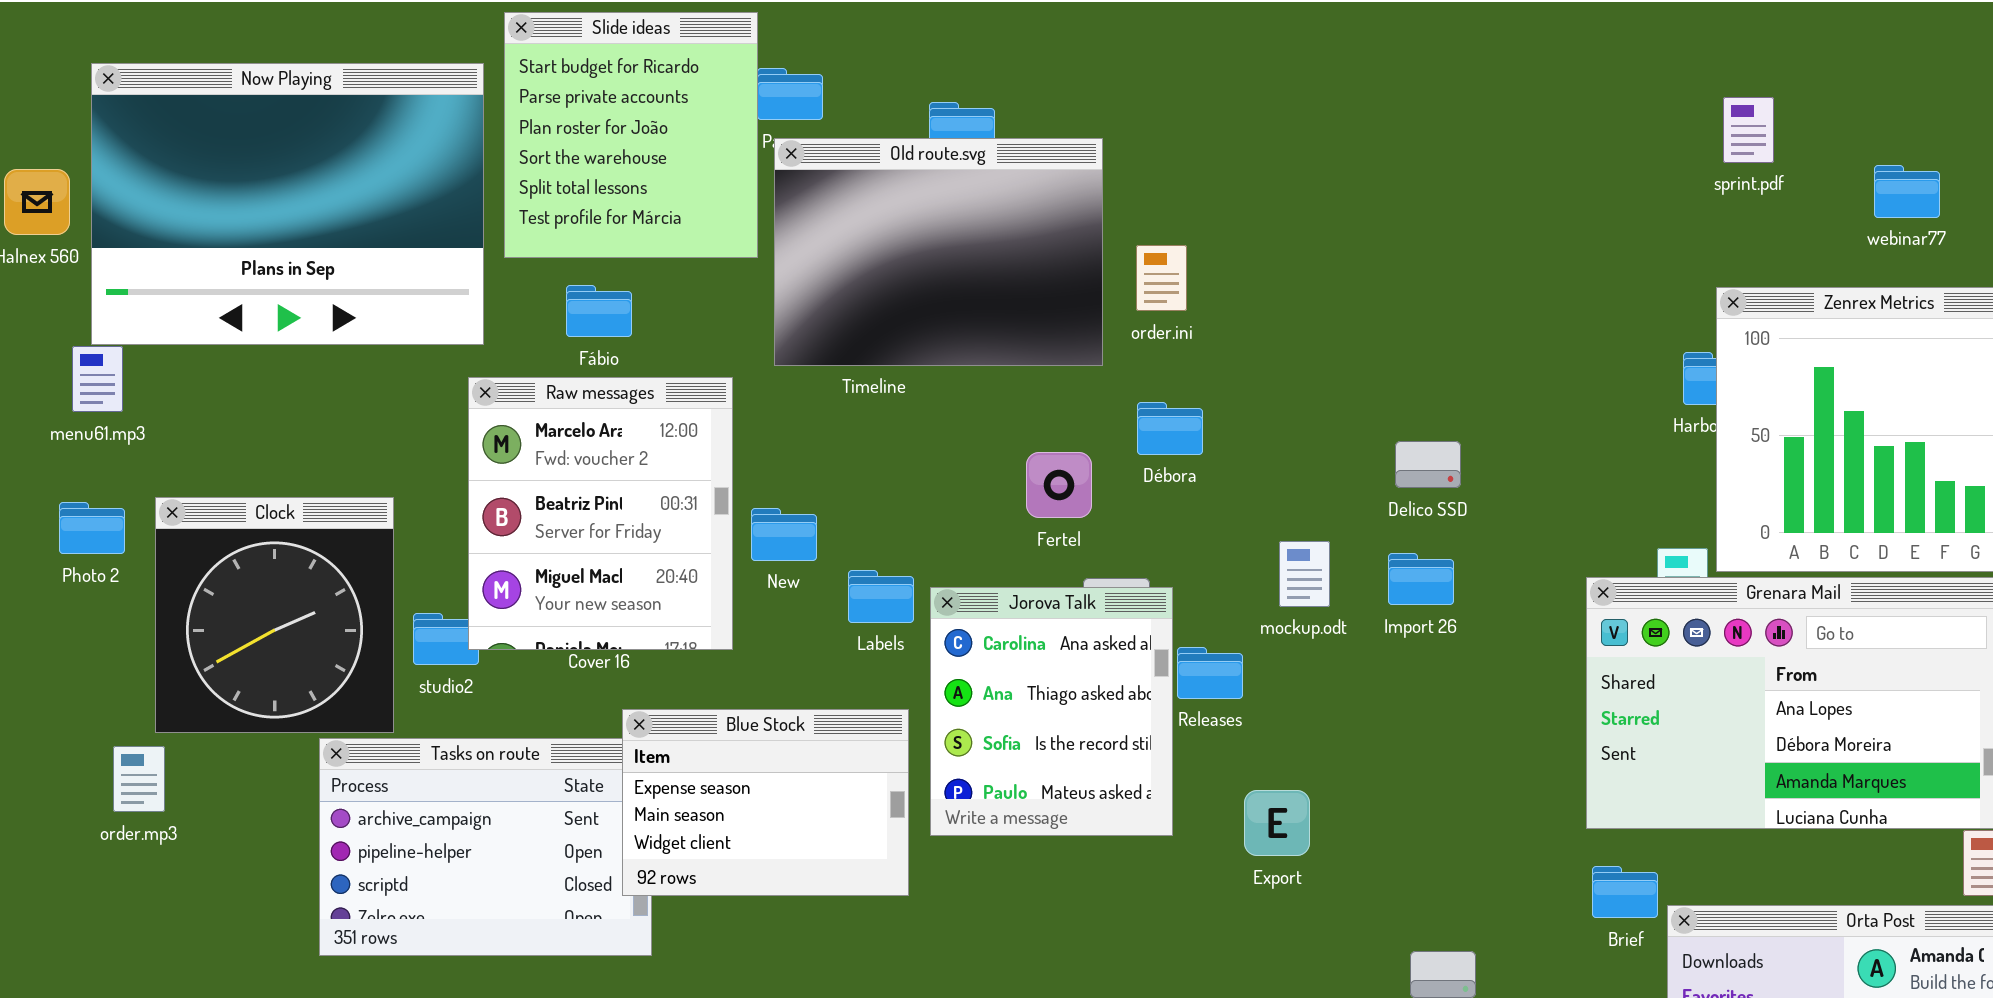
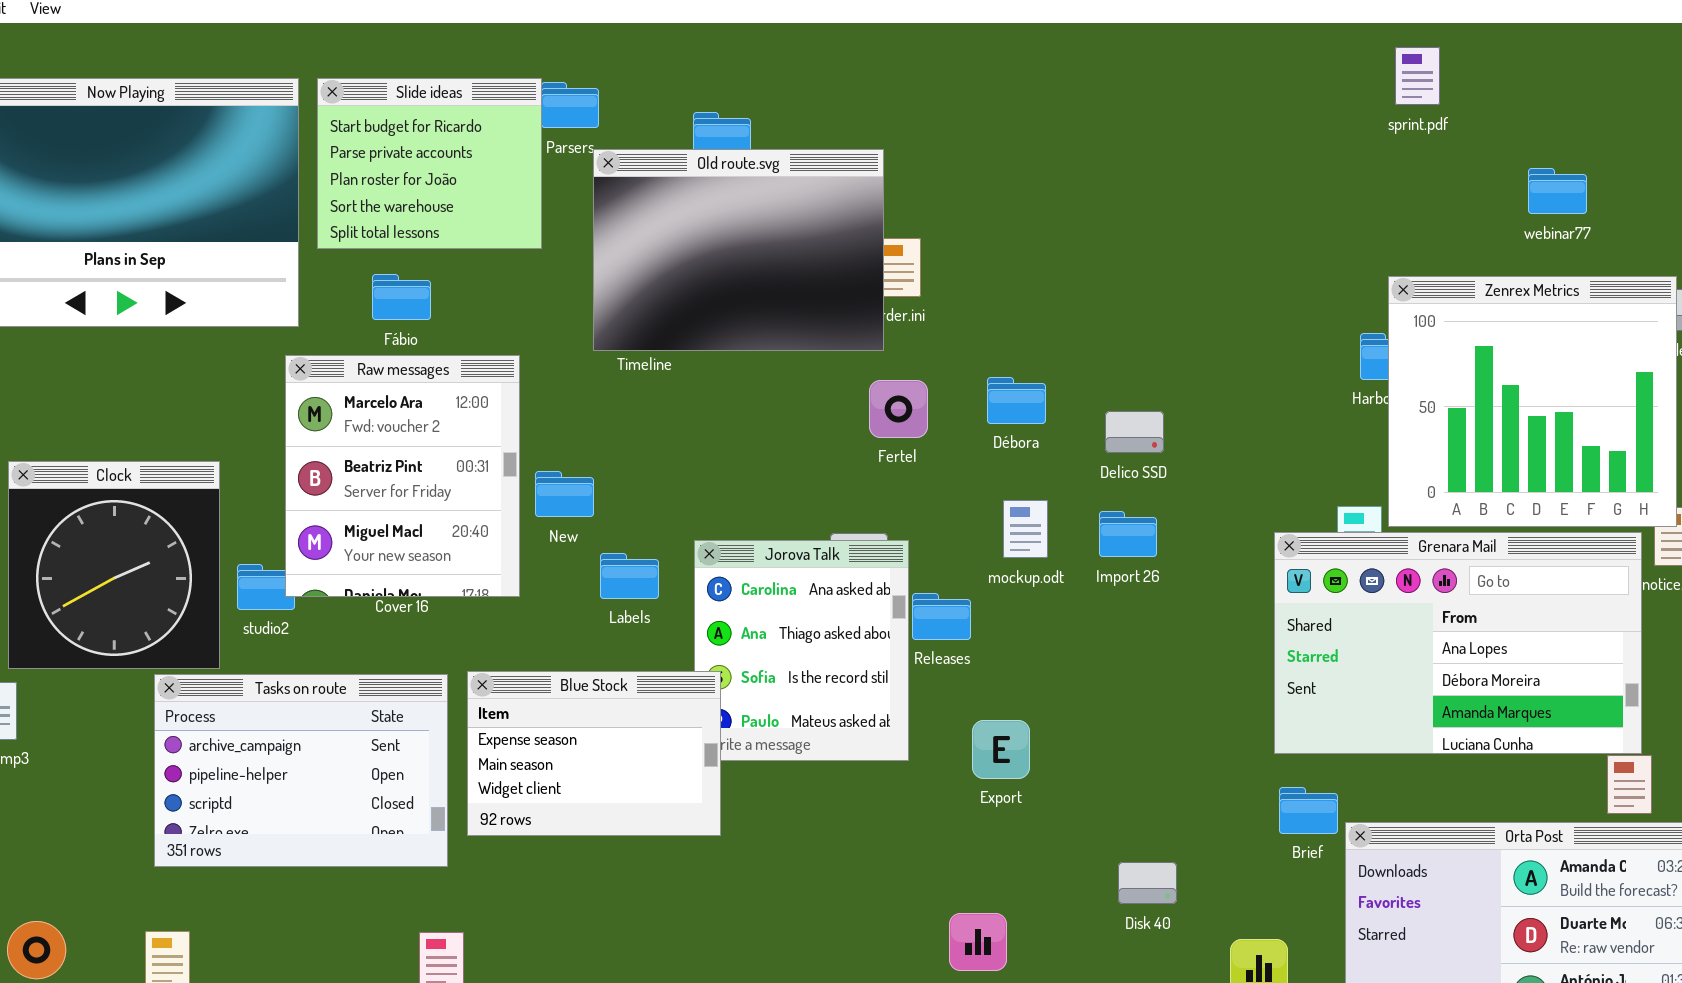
Slide ideas: [504,12,758,258] -> [317,78,542,249], resized
sprint.pdf: [1723,97,1774,163] -> [1395,47,1440,105], moved
Old route.svg: [774,138,1103,366] -> [593,149,884,351], moved
Débora: [1137,402,1203,455] -> [987,377,1046,424], moved
Fertel: [1026,452,1092,518] -> [869,380,928,438], moved
Labels: [848,570,914,623] -> [600,553,659,599], moved
Blue Stock: [622,709,909,896] -> [467,671,721,836], moved

